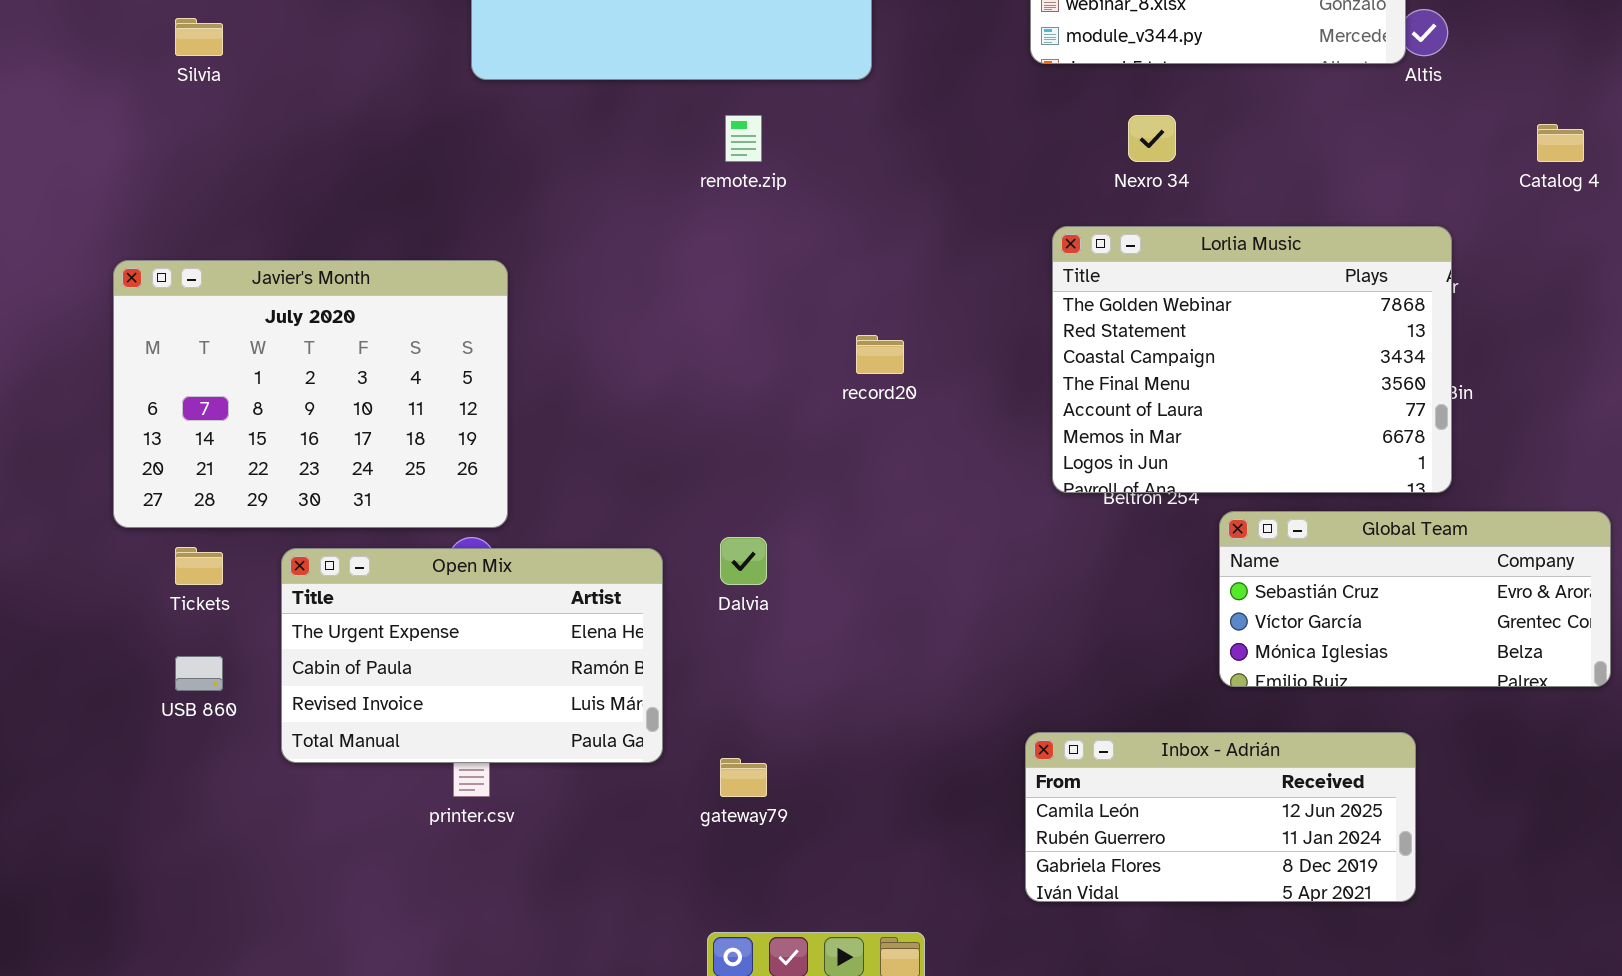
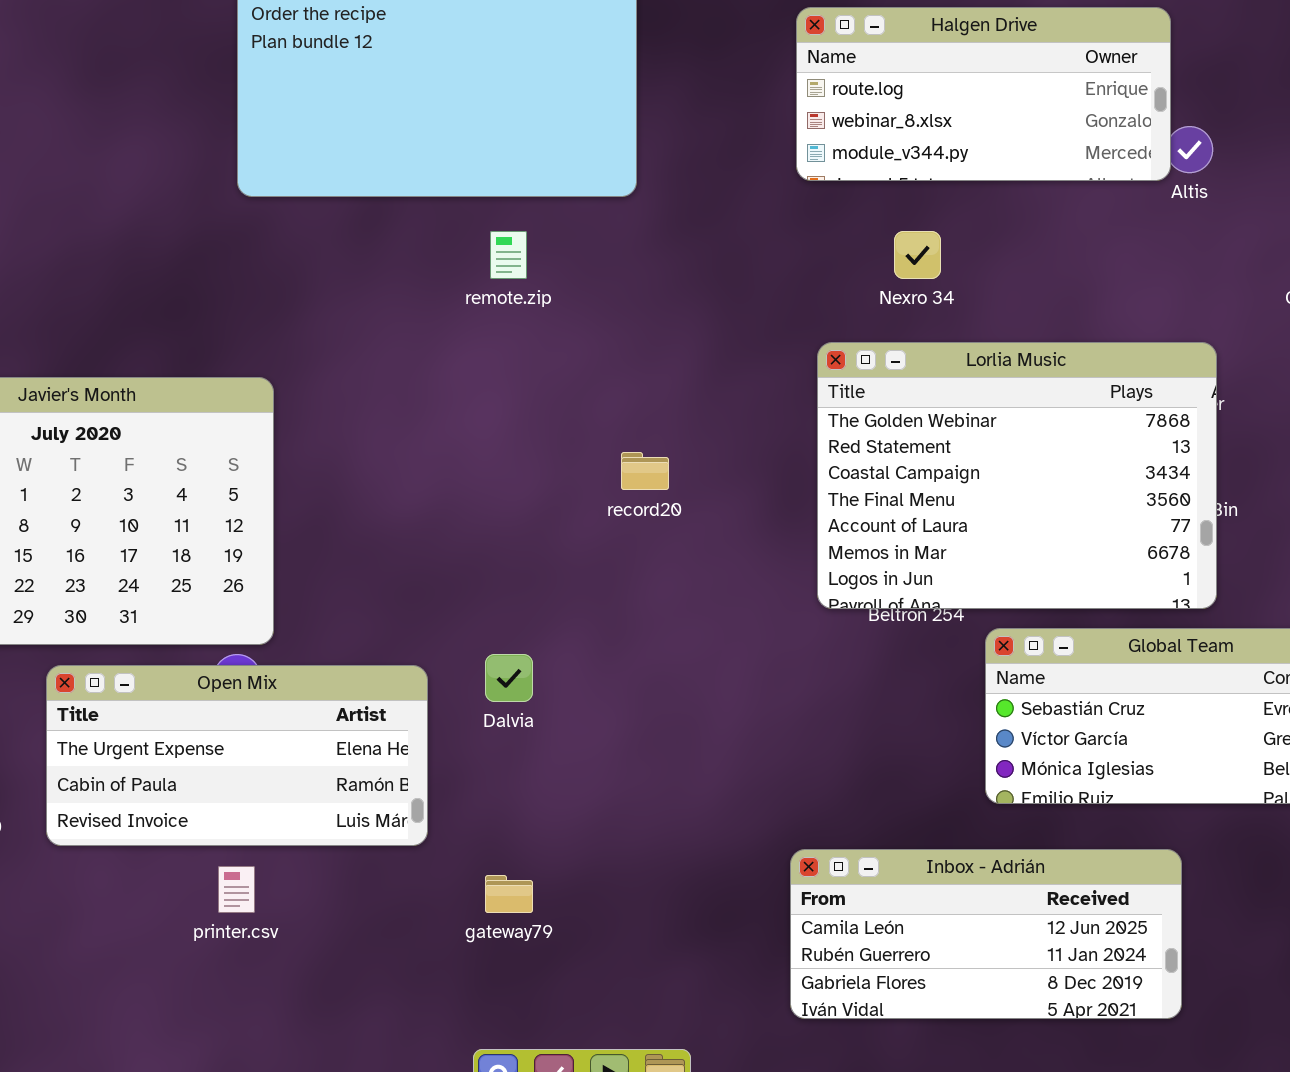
Open Mix: [281,548,663,763] -> [46,665,428,846], resized

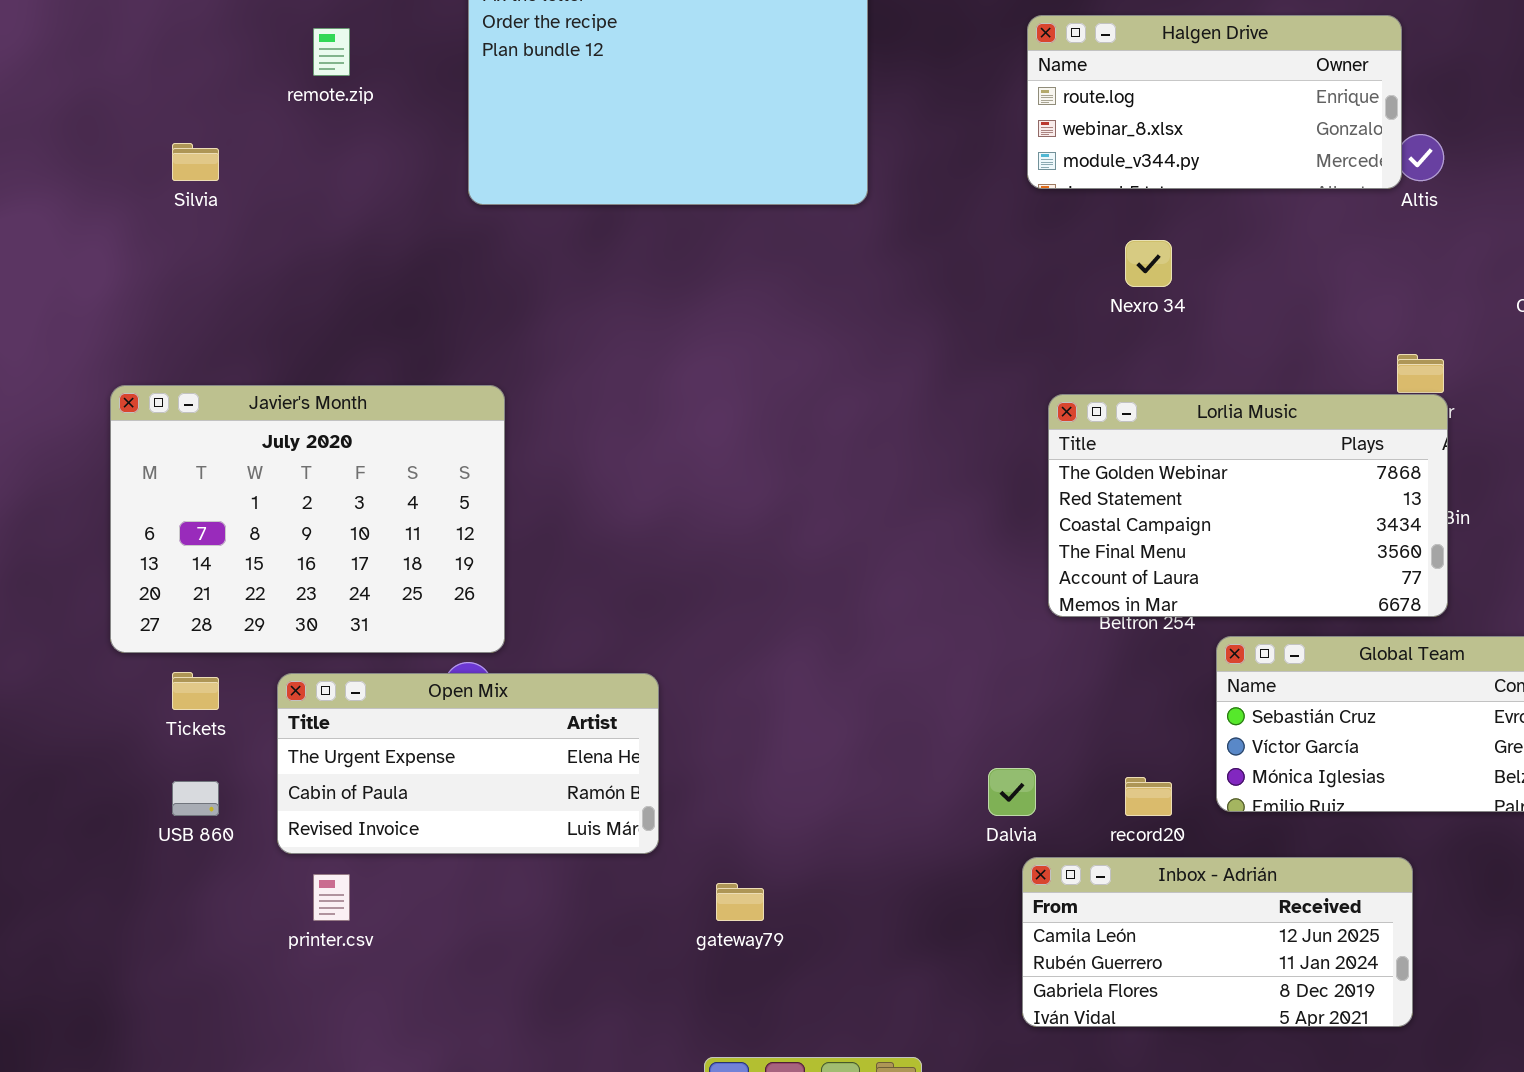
remote.zip: [490,231,527,279] -> [313,28,350,76], moved
Lorlia Music: [817,342,1217,609] -> [1048,394,1448,617], resized
record20: [621,452,669,490] -> [1125,777,1172,816], moved
Dalvia: [485,654,533,702] -> [988,768,1036,816], moved
printer.csv: [218,866,255,913] -> [313,874,350,921], moved

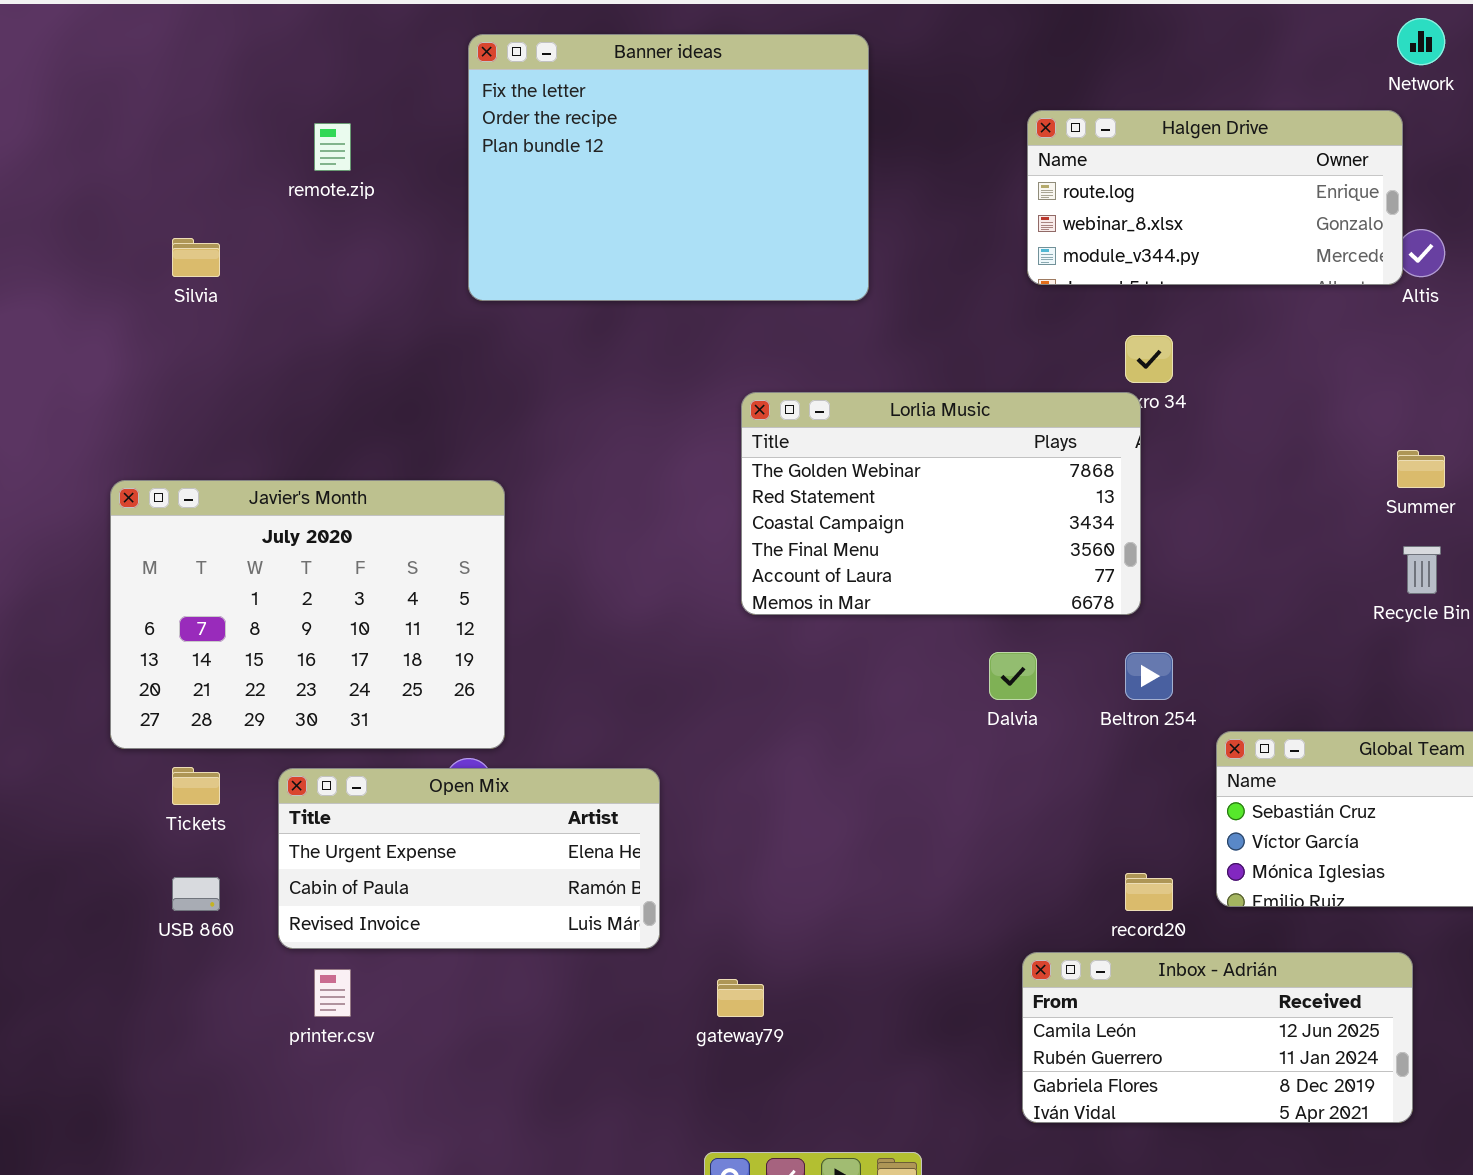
Lorlia Music: [1048,394,1448,617] -> [741,392,1141,615], moved
Dalvia: [988,768,1036,816] -> [989,652,1037,700], moved

